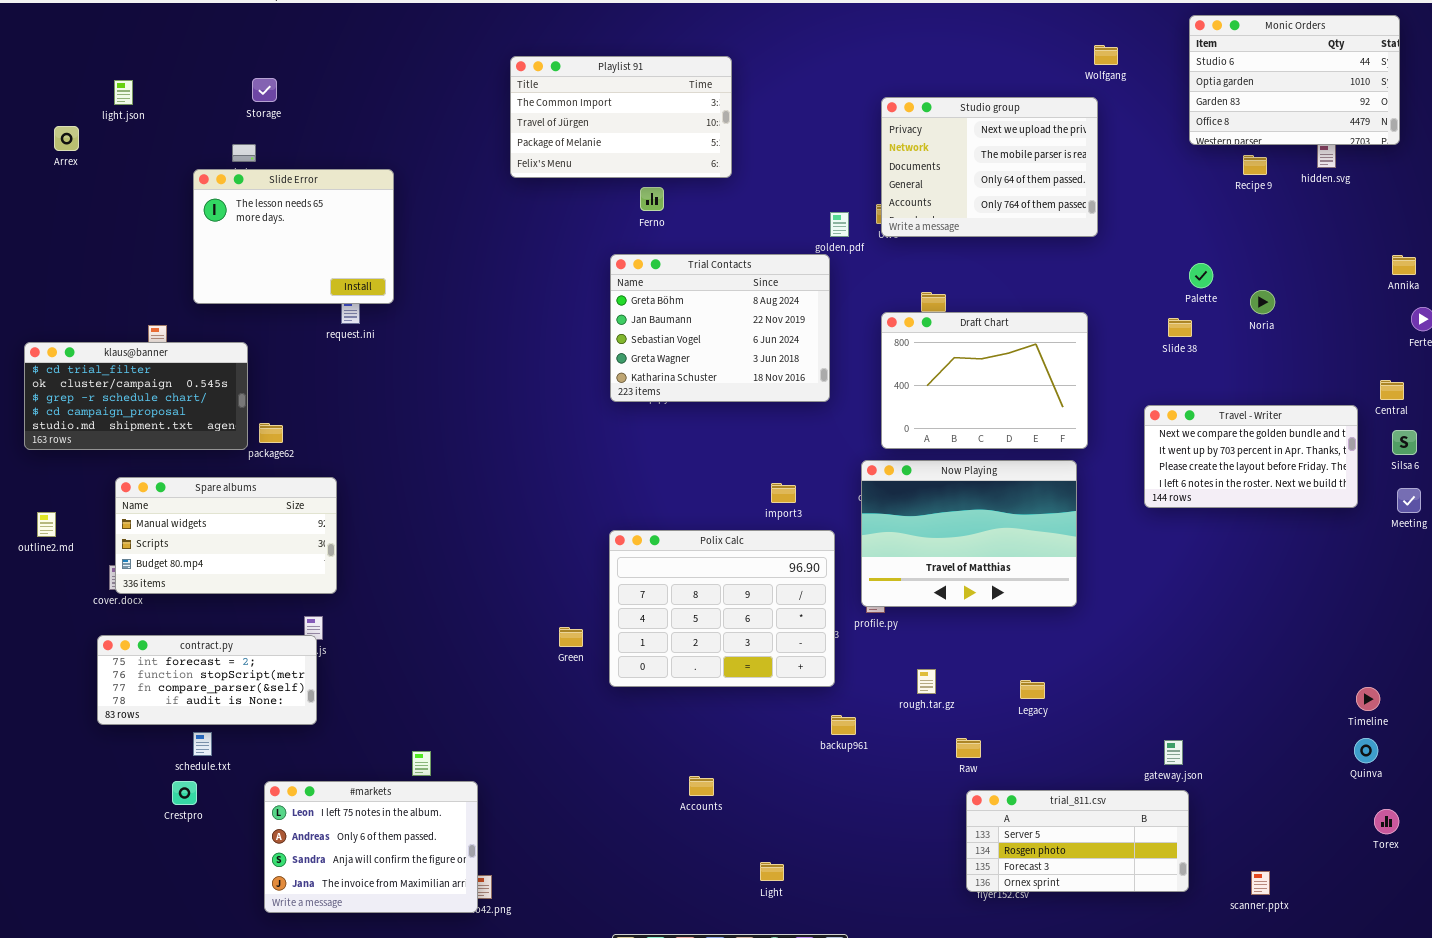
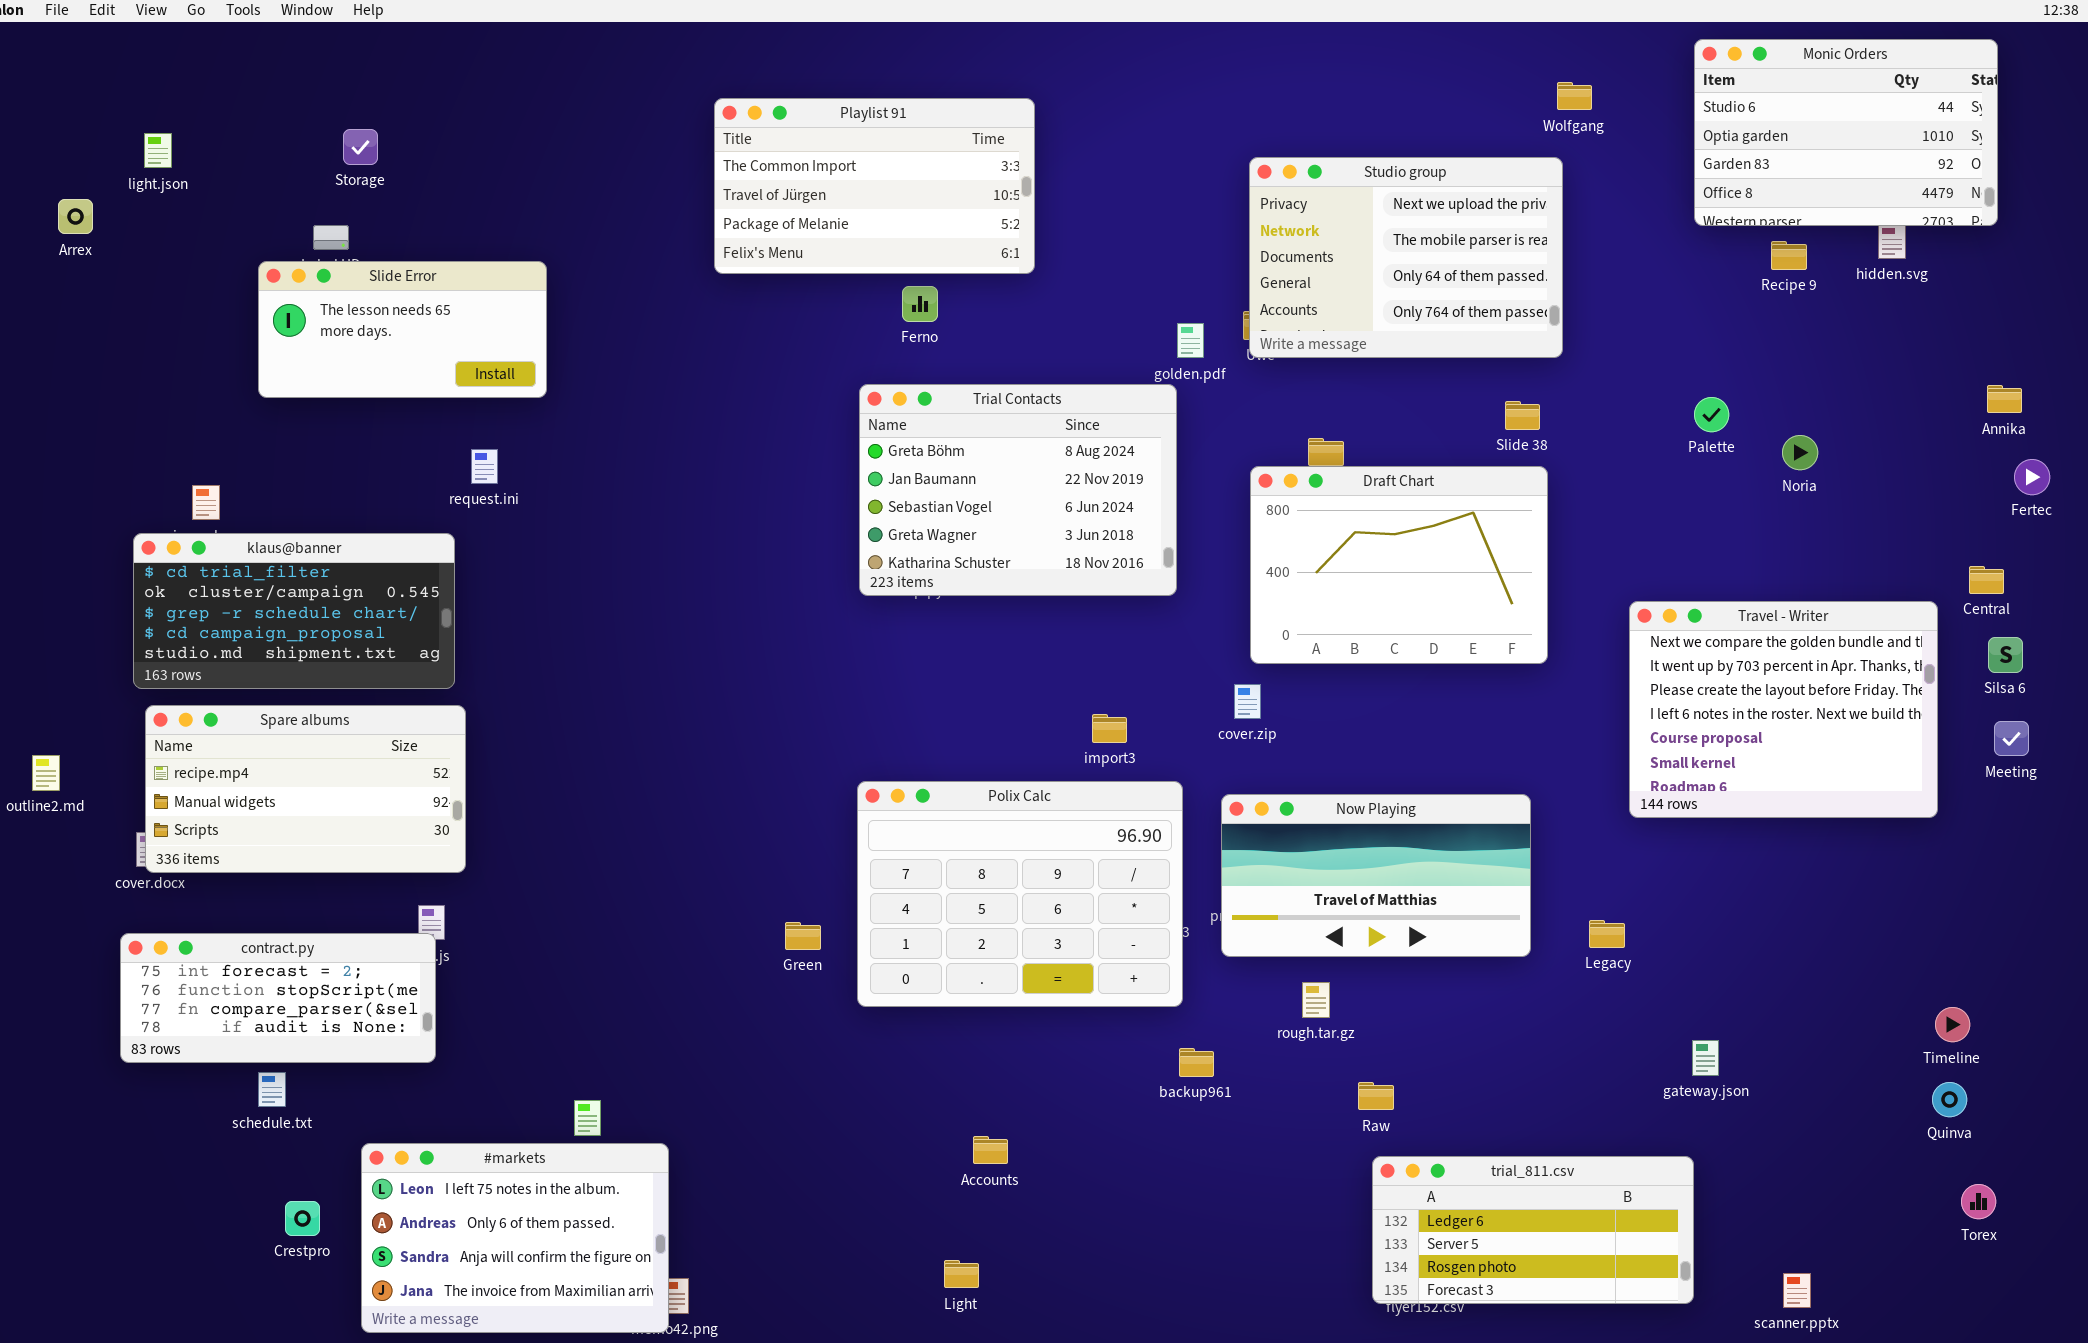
Slide Error: [193,169,394,304] -> [258,261,547,398], resized
Slide 38: [1168,318,1192,337] -> [1505,401,1540,430], moved
klaus@banner: [24,342,248,450] -> [133,533,455,689], moved
Travel - Writer: [1144,405,1358,508] -> [1629,601,1938,818], resized
Now Playing: [861,460,1077,607] -> [1221,794,1531,957], moved, resized
Spare albums: [115,477,337,594] -> [145,705,466,873], scrolled up 1 row
Legacy: [1020,680,1045,699] -> [1589,920,1625,948], moved
gateway.json: [1164,740,1183,765] -> [1692,1040,1719,1076], moved
Crestpro: [172,781,197,805] -> [285,1201,320,1236], moved
trial_811.csv: [966,790,1189,892] -> [1372,1156,1694,1304], scrolled up 1 row
Light: [760,862,784,881] -> [944,1260,979,1288], moved

